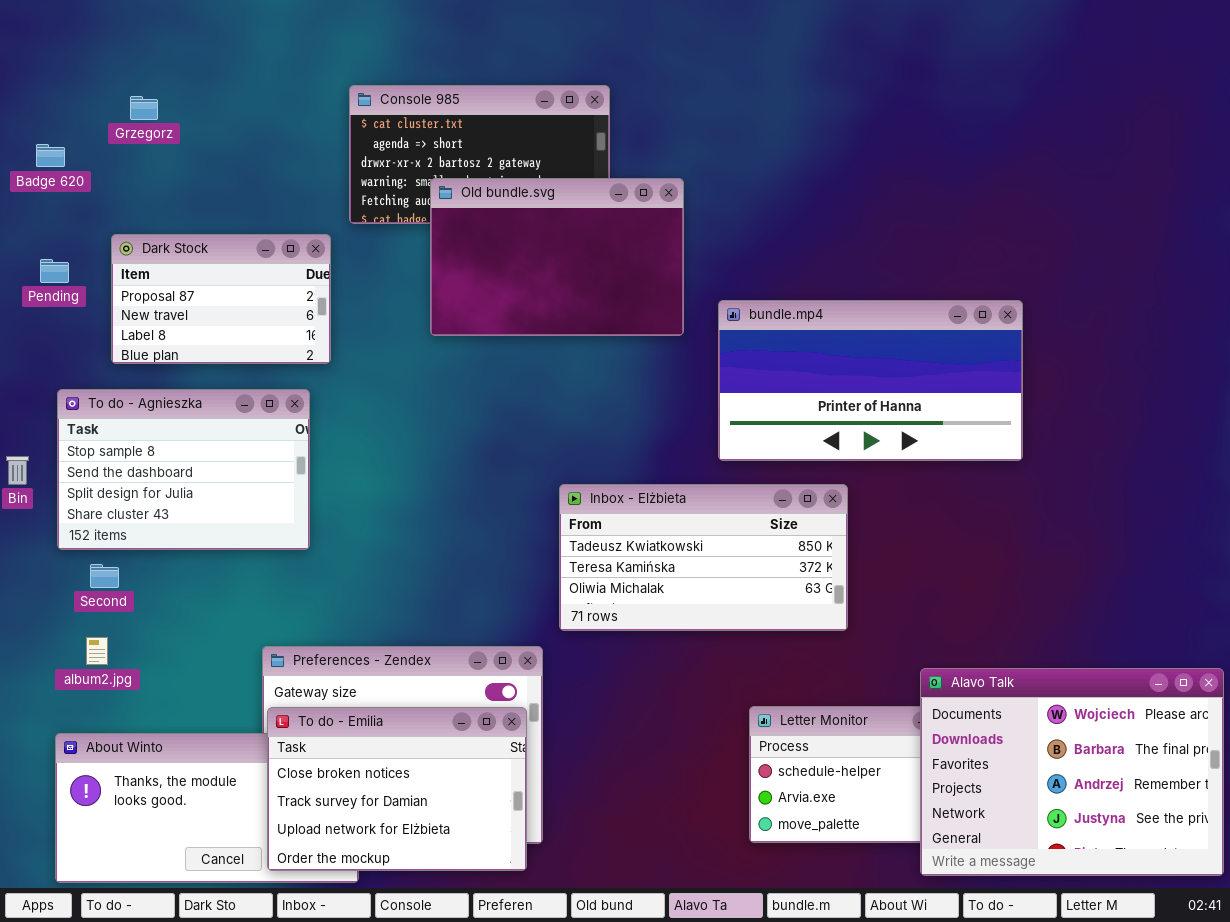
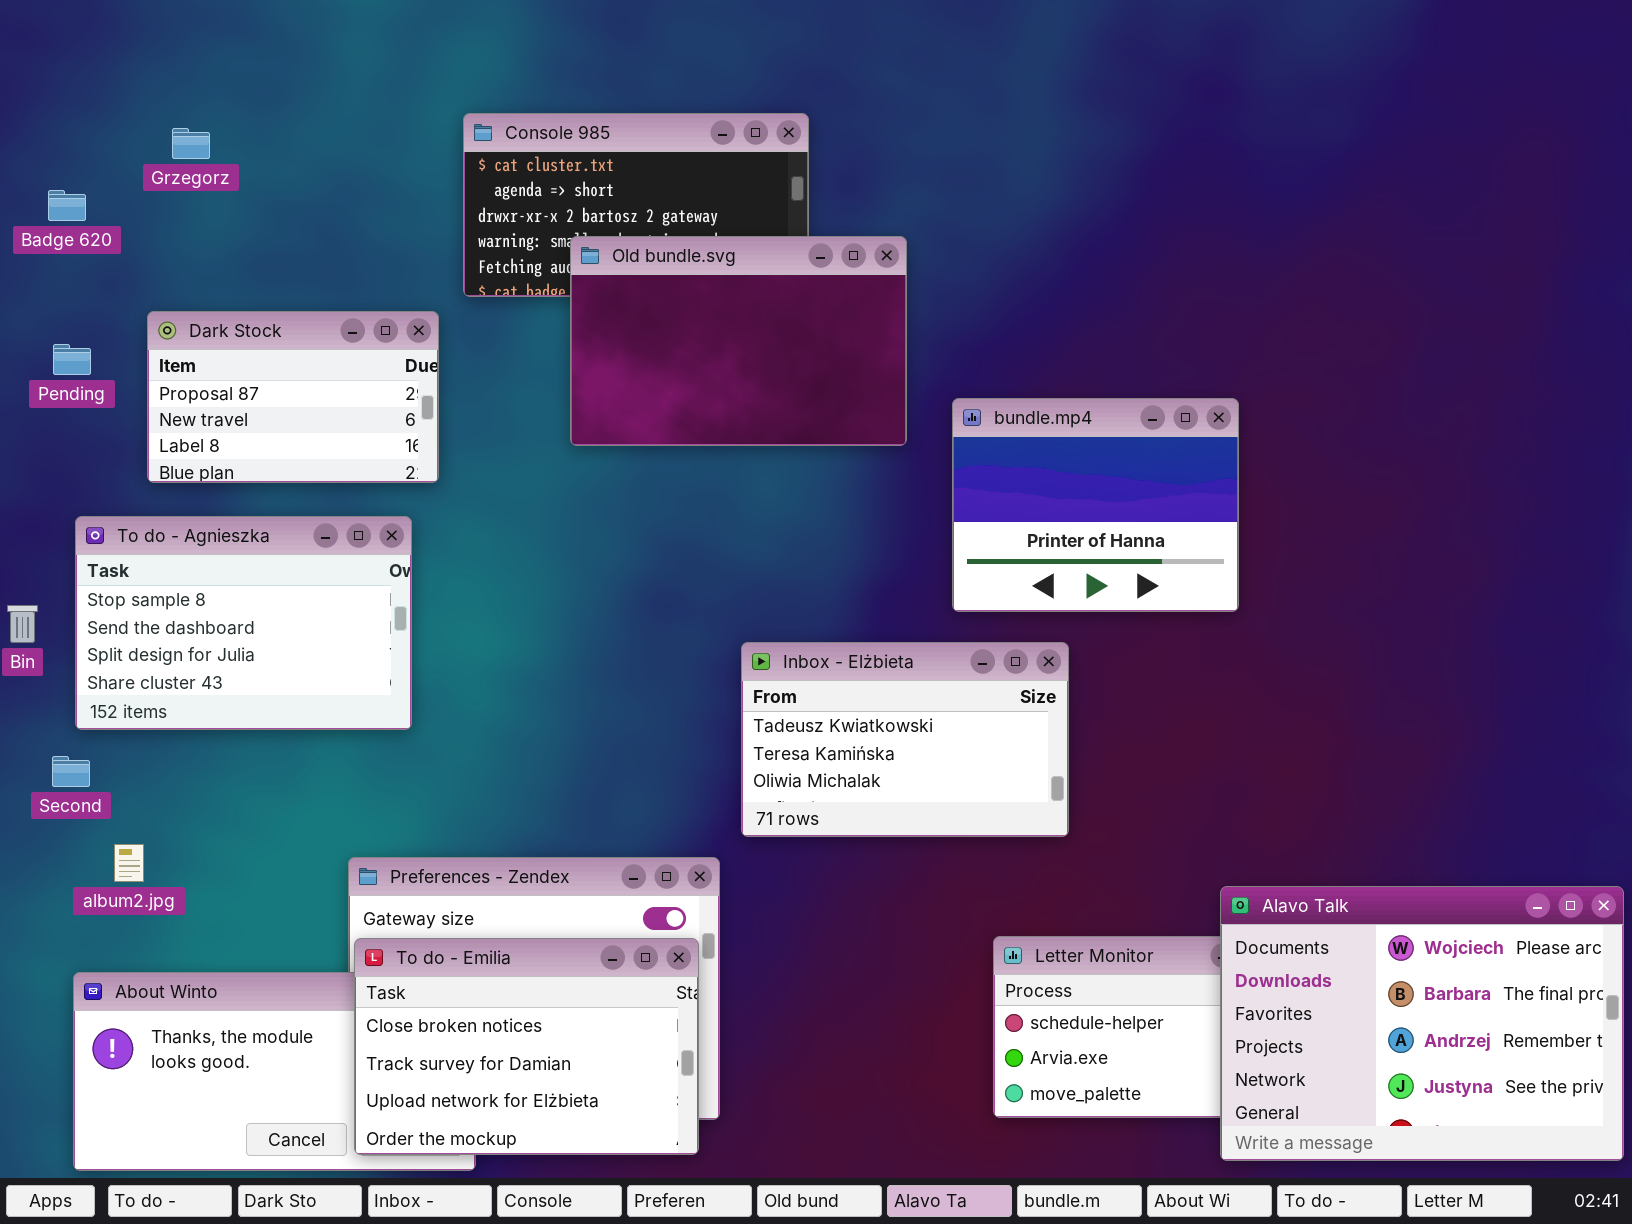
bundle.mp4: [718,300,1023,461] -> [952,398,1239,612], resized
Inbox - Elżbieta: [559,484,848,631] -> [741,642,1069,837], resized
Second: [90,564,119,588] -> [52,756,90,787], moved

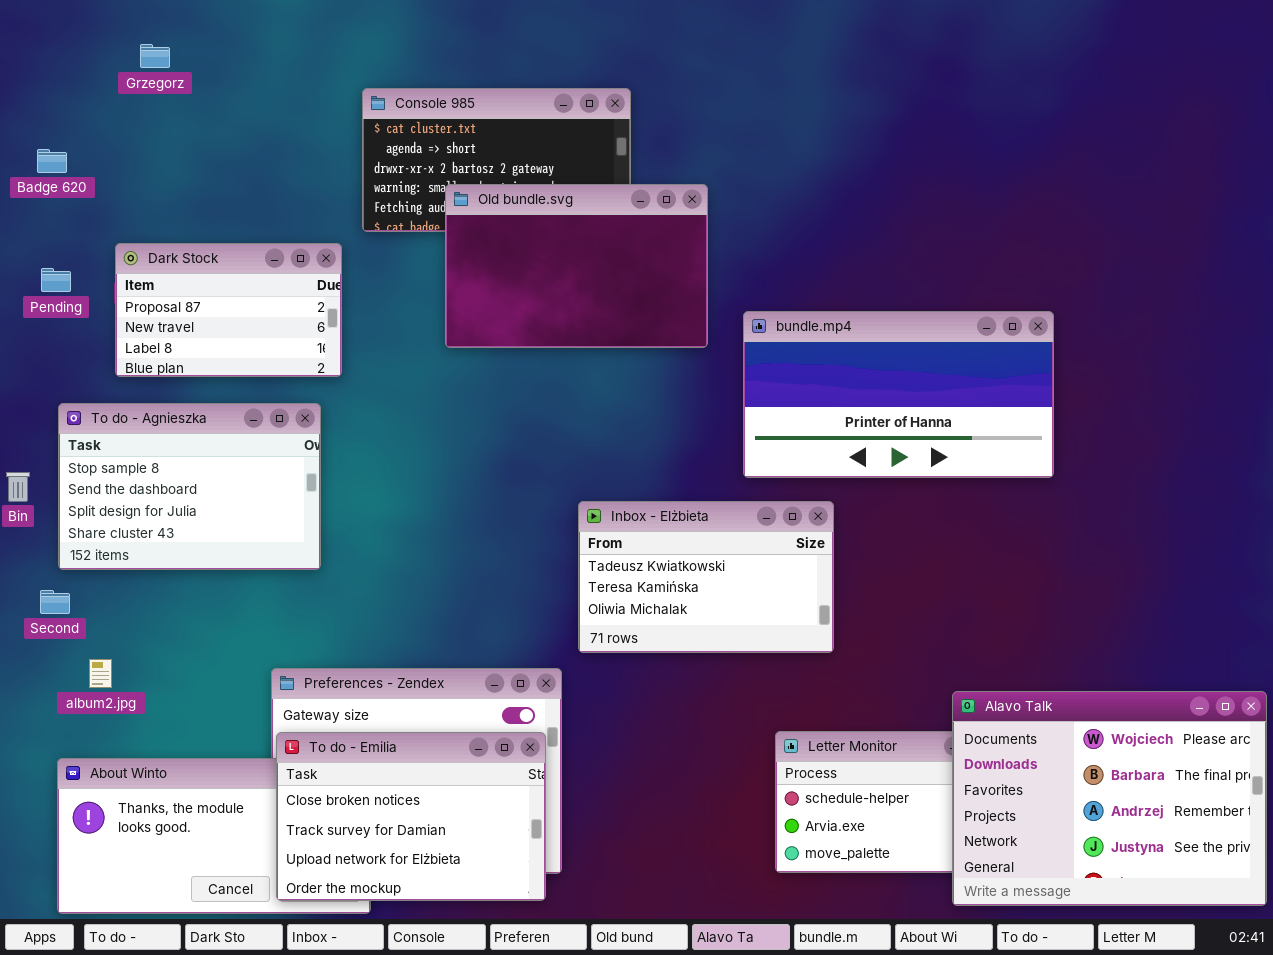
Grzegorz: [172,128,210,159] -> [140,44,170,68], moved
bundle.mp4: [952,398,1239,612] -> [743,311,1054,478], resized

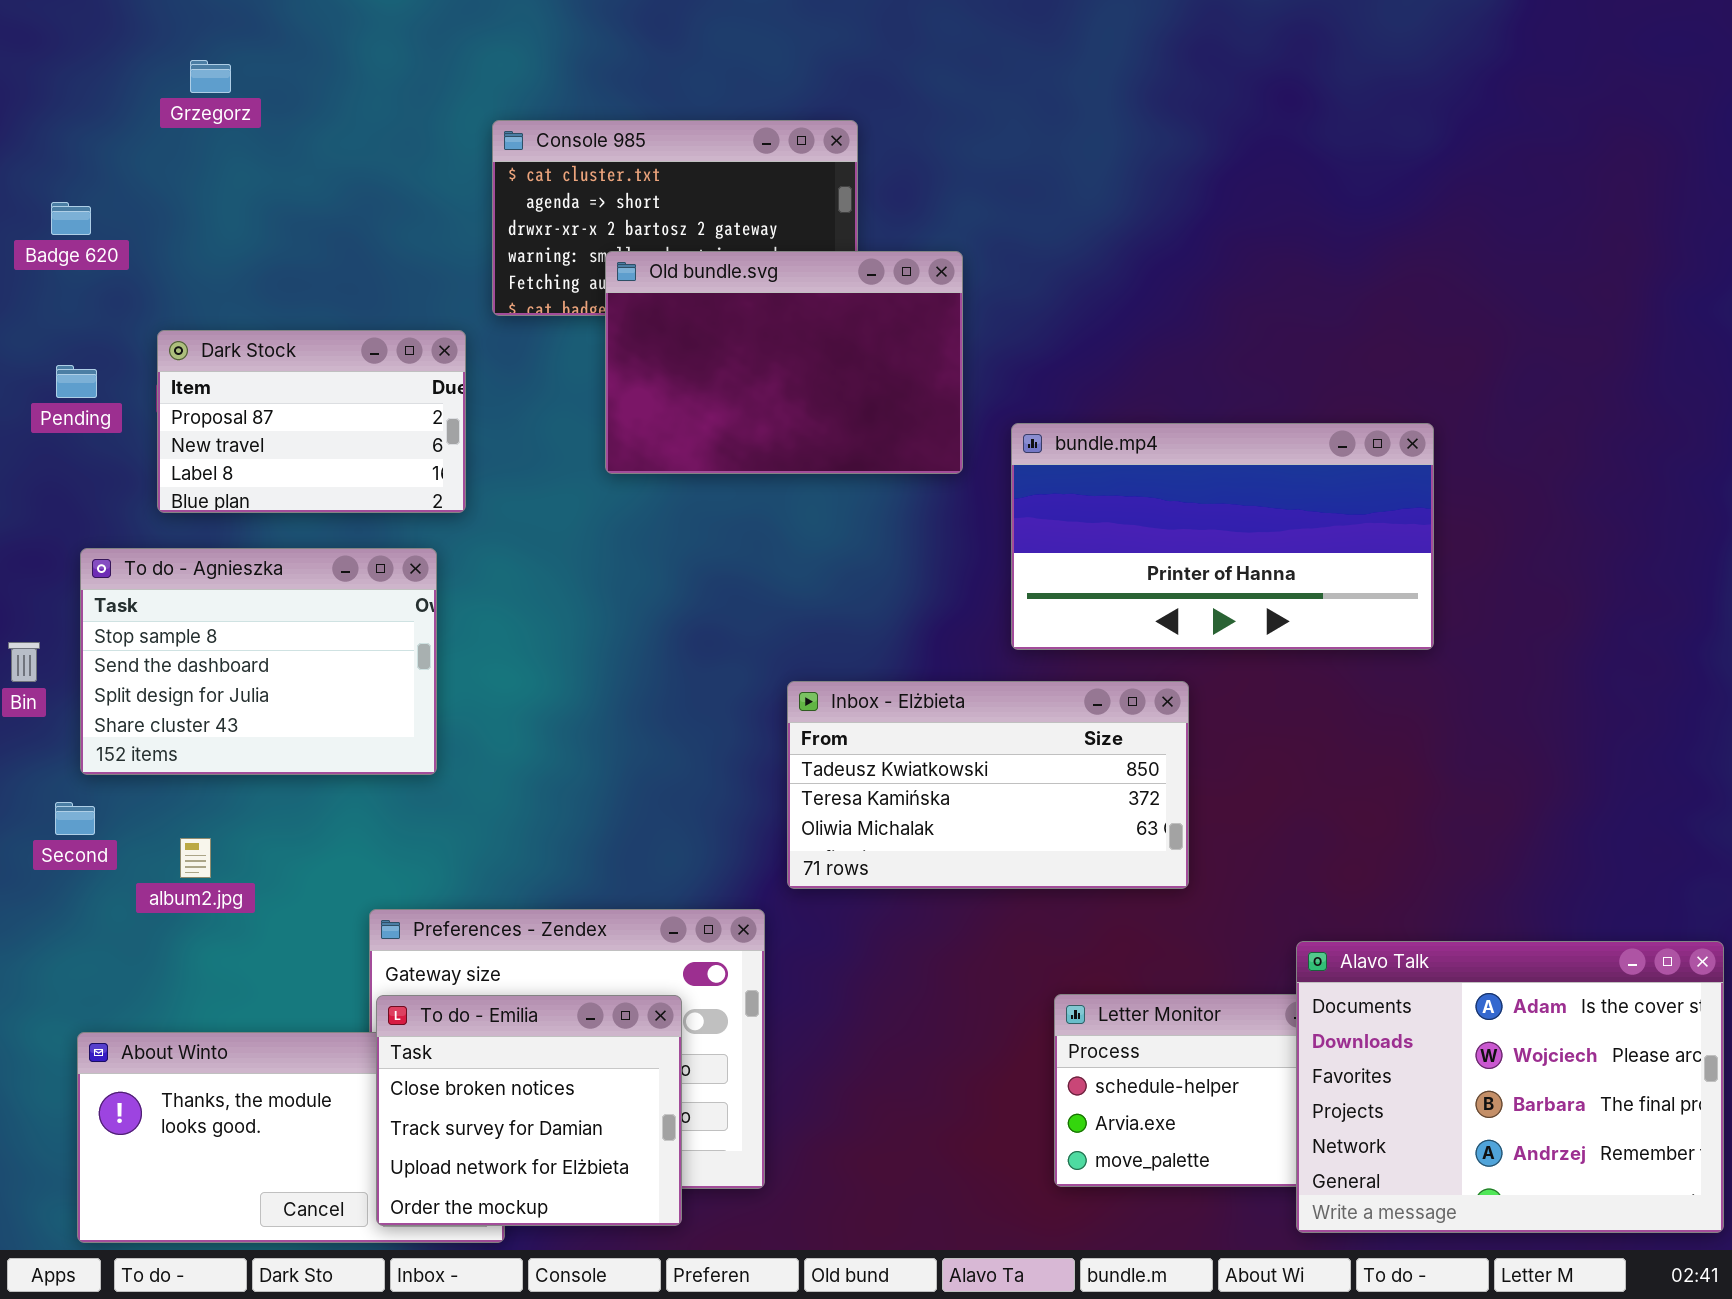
Inbox - Elżbieta: [578,501,834,653] -> [787,681,1189,889], resized
album2.jpg: [89,659,112,688] -> [180,838,211,878], moved
Alavo Talk: [952,691,1267,906] -> [1296,941,1724,1233], scrolled up 1 row
To do - Emilia: [276,732,546,901] -> [376,995,682,1226], resized

